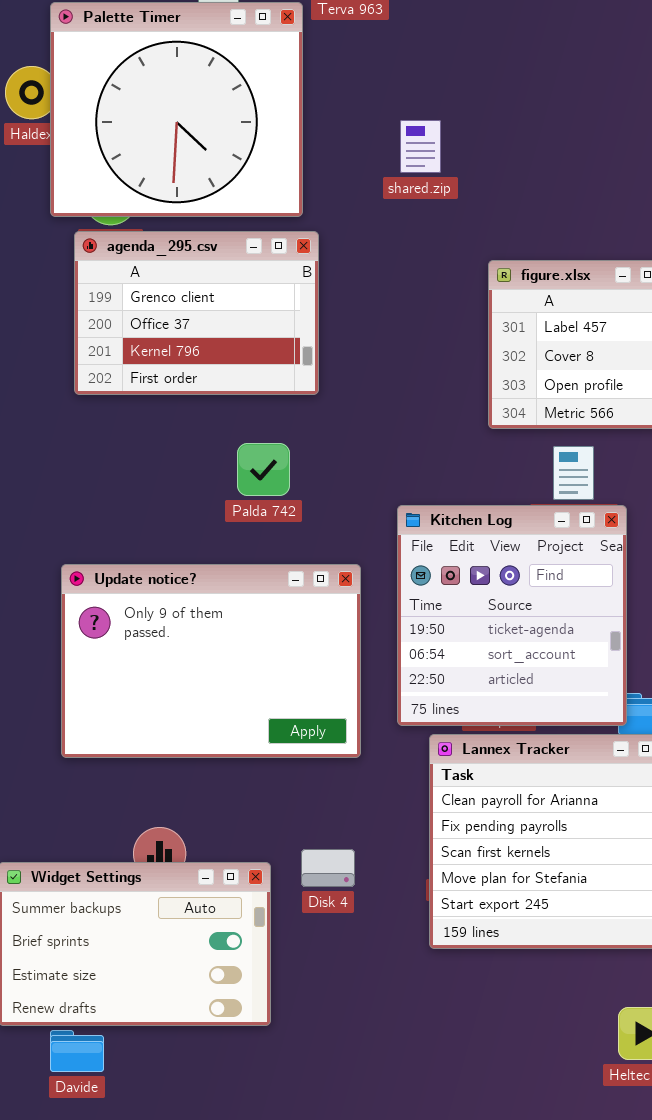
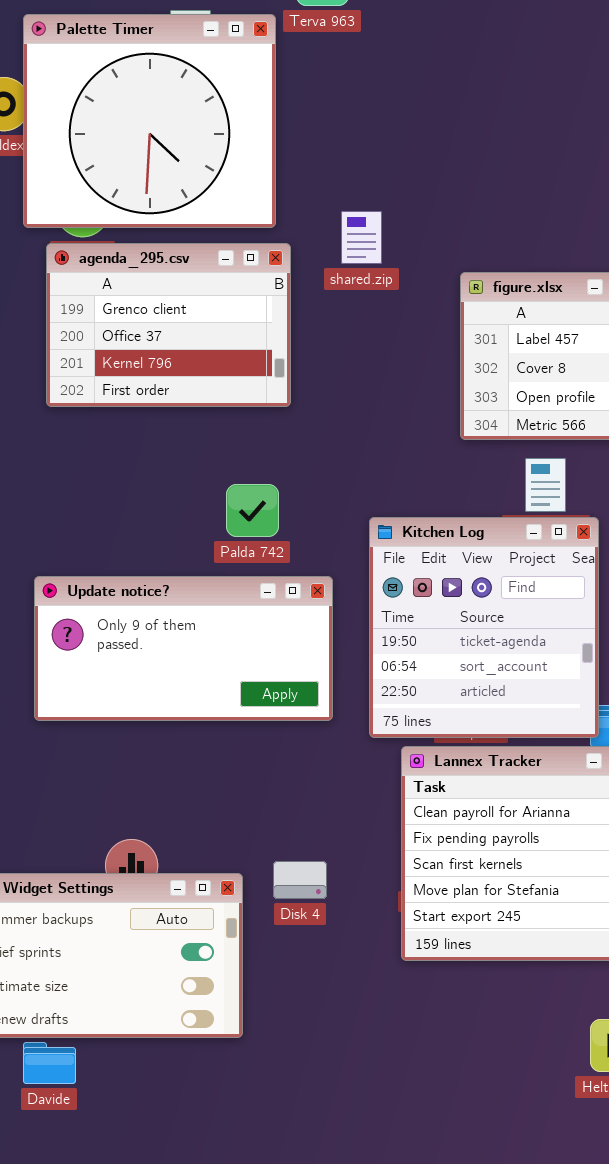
shared.zip: [400,120,441,173] -> [341,211,382,264], moved
Palda 742: [237,443,290,496] -> [226,484,279,537], moved
Update notice?: [61,564,361,758] -> [34,576,333,721], resized

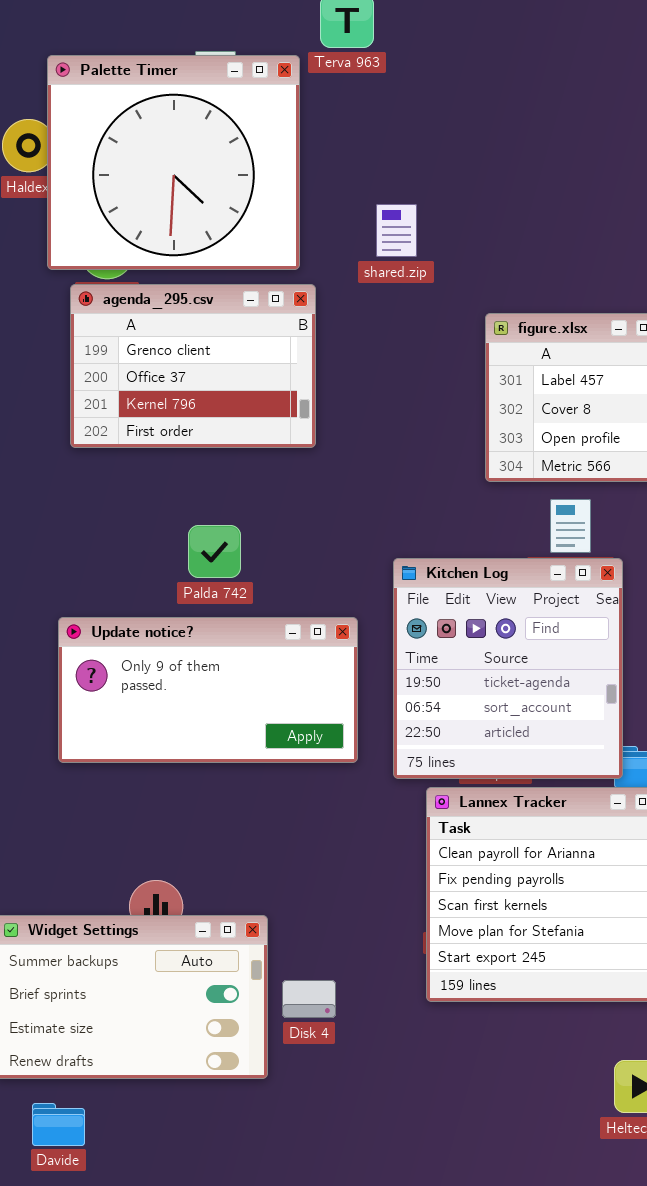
shared.zip: [341,211,382,264] -> [376,204,417,257], moved
Palda 742: [226,484,279,537] -> [188,525,241,578], moved
Disk 4: [273,861,327,899] -> [282,980,336,1018], moved
Davide: [23,1042,76,1084] -> [32,1103,85,1146], moved

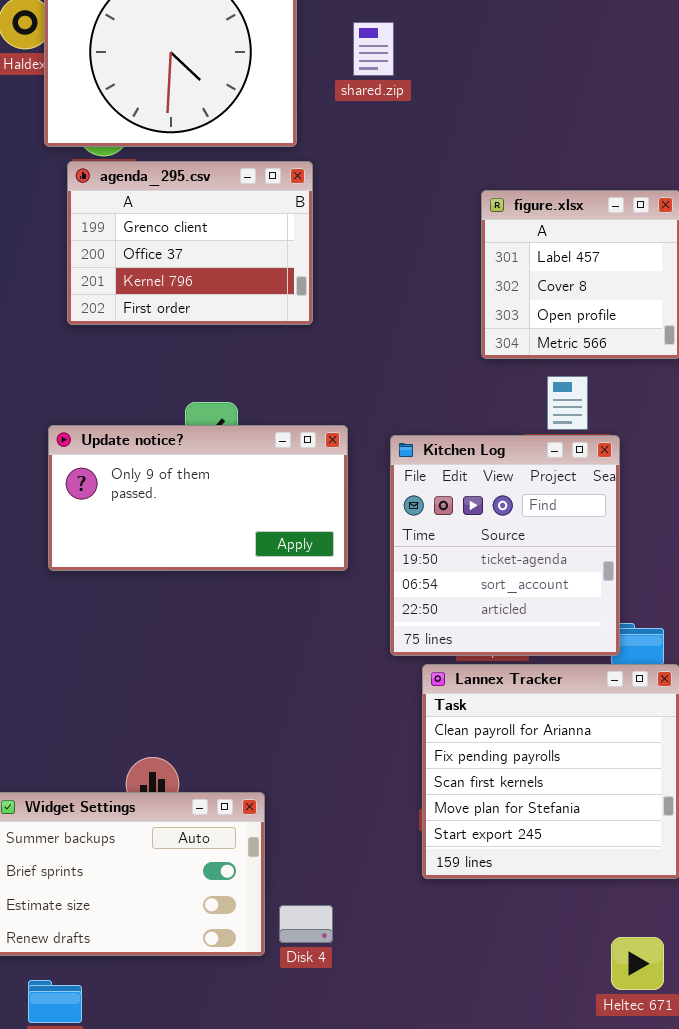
shared.zip: [376,204,417,257] -> [353,22,394,76], moved
Update notice?: [58,617,358,763] -> [48,425,348,571], moved
Disk 4: [282,980,336,1018] -> [279,905,333,943], moved

